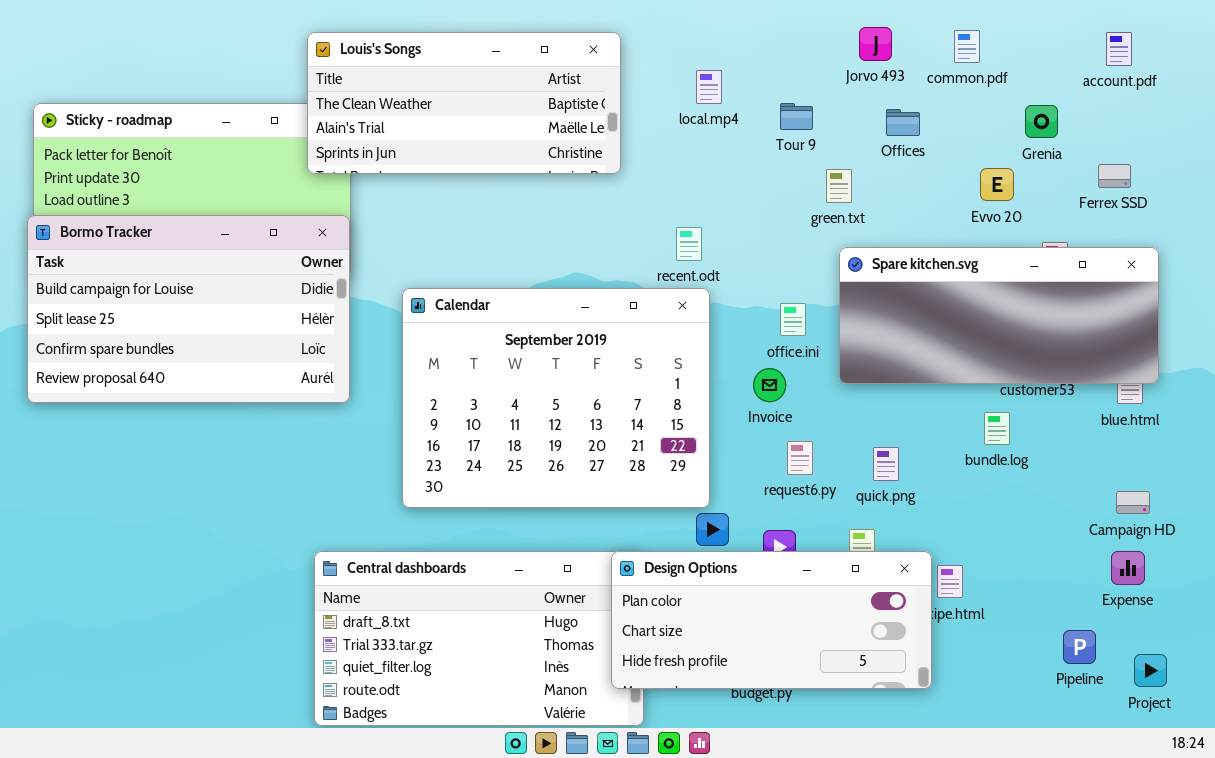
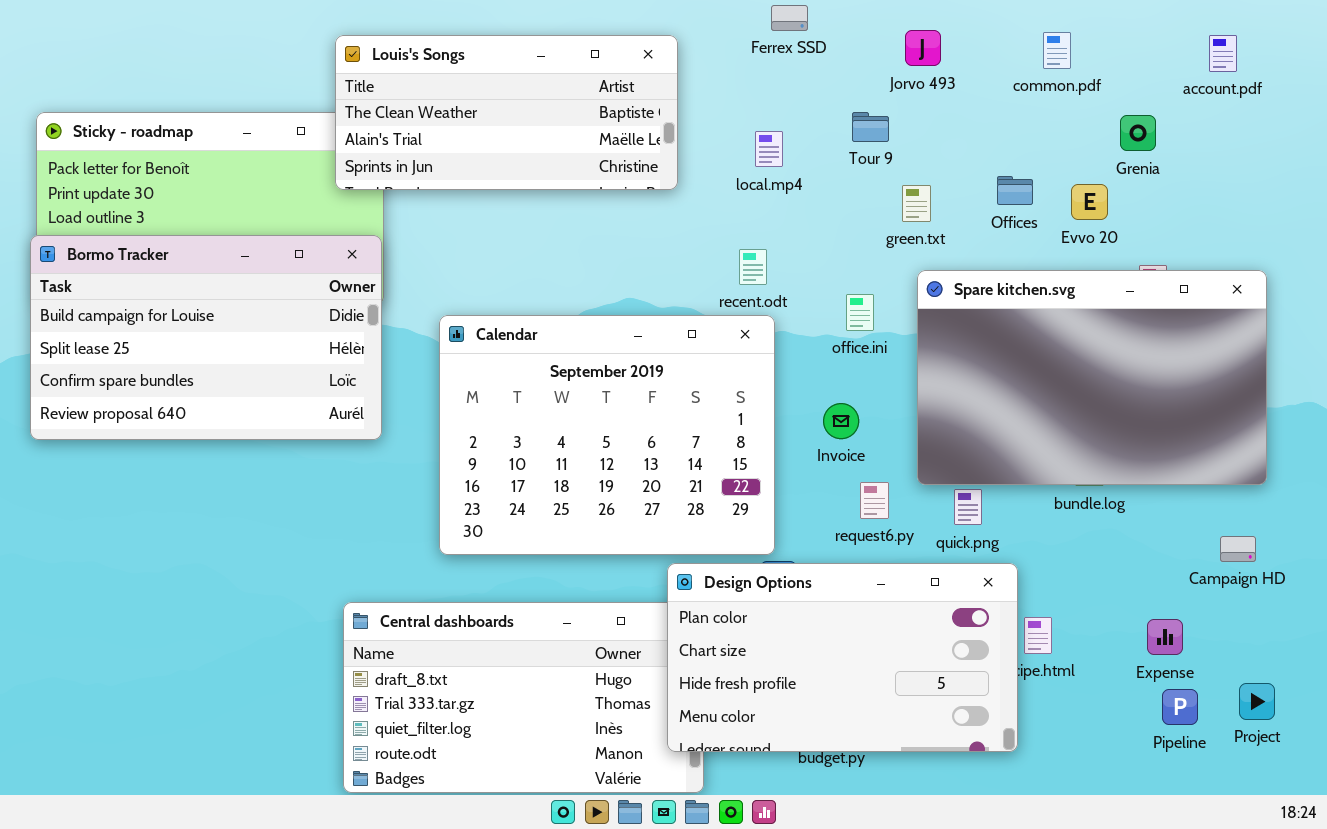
Jorvo 493: [859,27,892,61] -> [905,30,941,66], moved
local.mp4: [696,70,722,104] -> [755,131,783,167], moved
Offices: [886,109,920,136] -> [997,176,1033,205], moved
Ferrex SSD: [1098,164,1131,188] -> [771,5,808,31], moved
Spare kitchen.svg: [839,247,1159,384] -> [917,270,1267,485], resized
office.ini: [780,303,806,336] -> [846,294,874,331], moved
Design Options: [611,551,932,689] -> [667,563,1018,752], resized
Expense: [1111,551,1145,585] -> [1147,619,1183,655], moved
Project: [1134,654,1167,687] -> [1239,683,1275,720], moved

